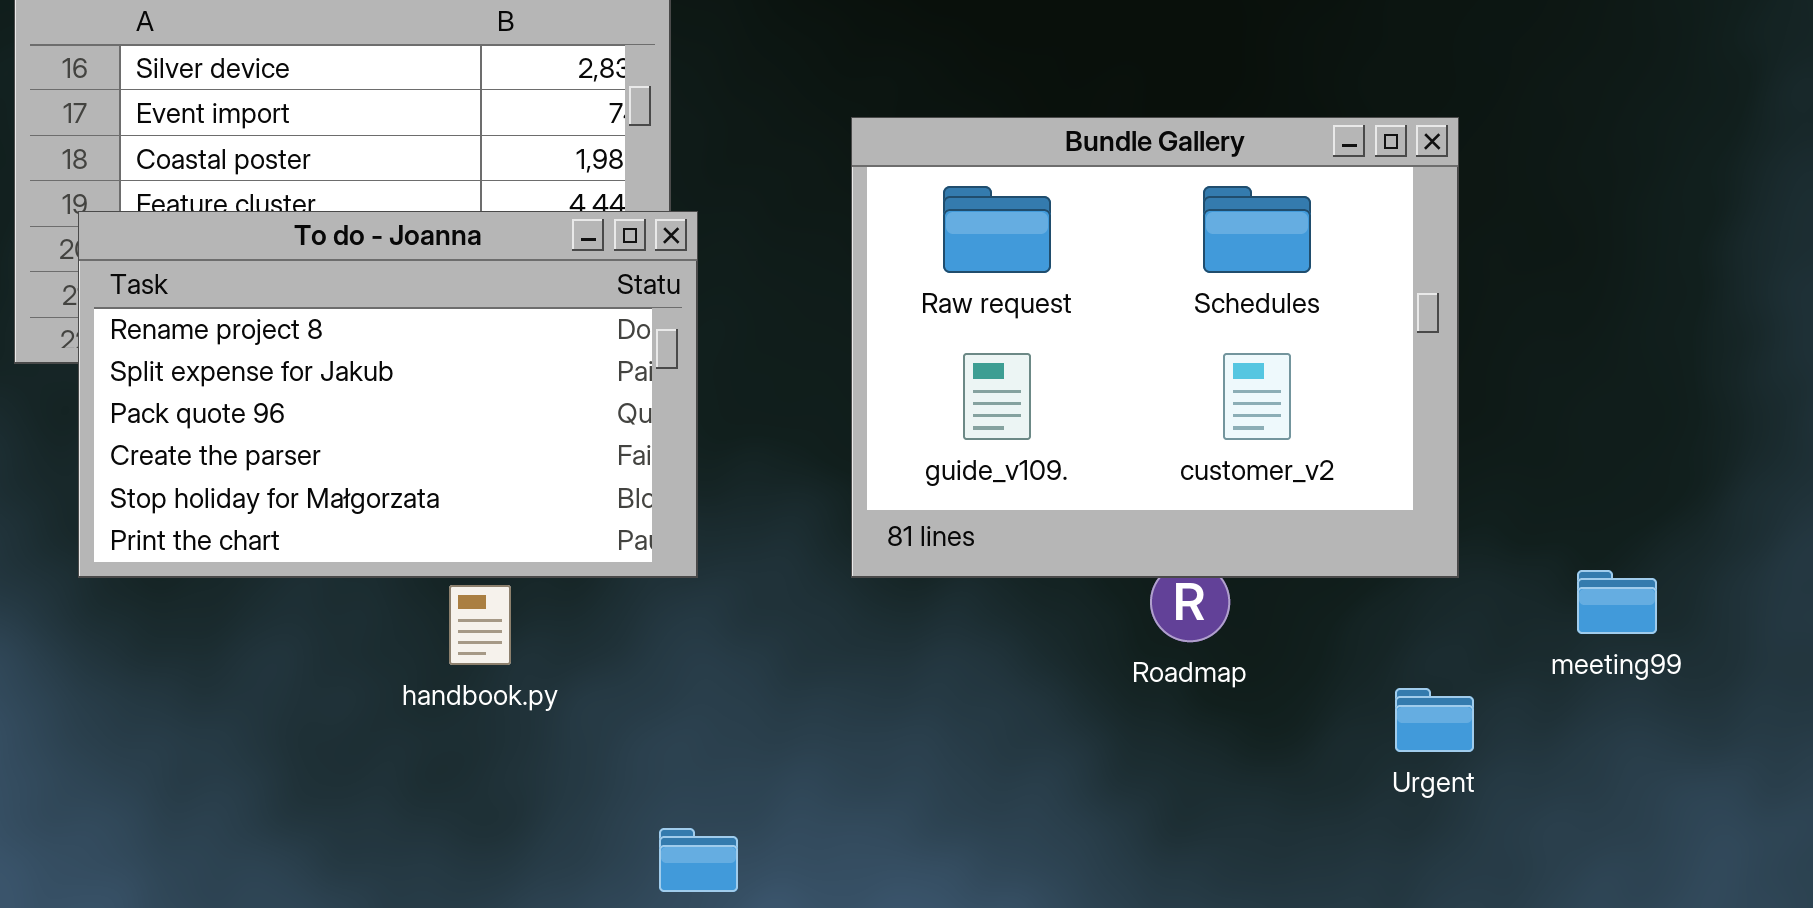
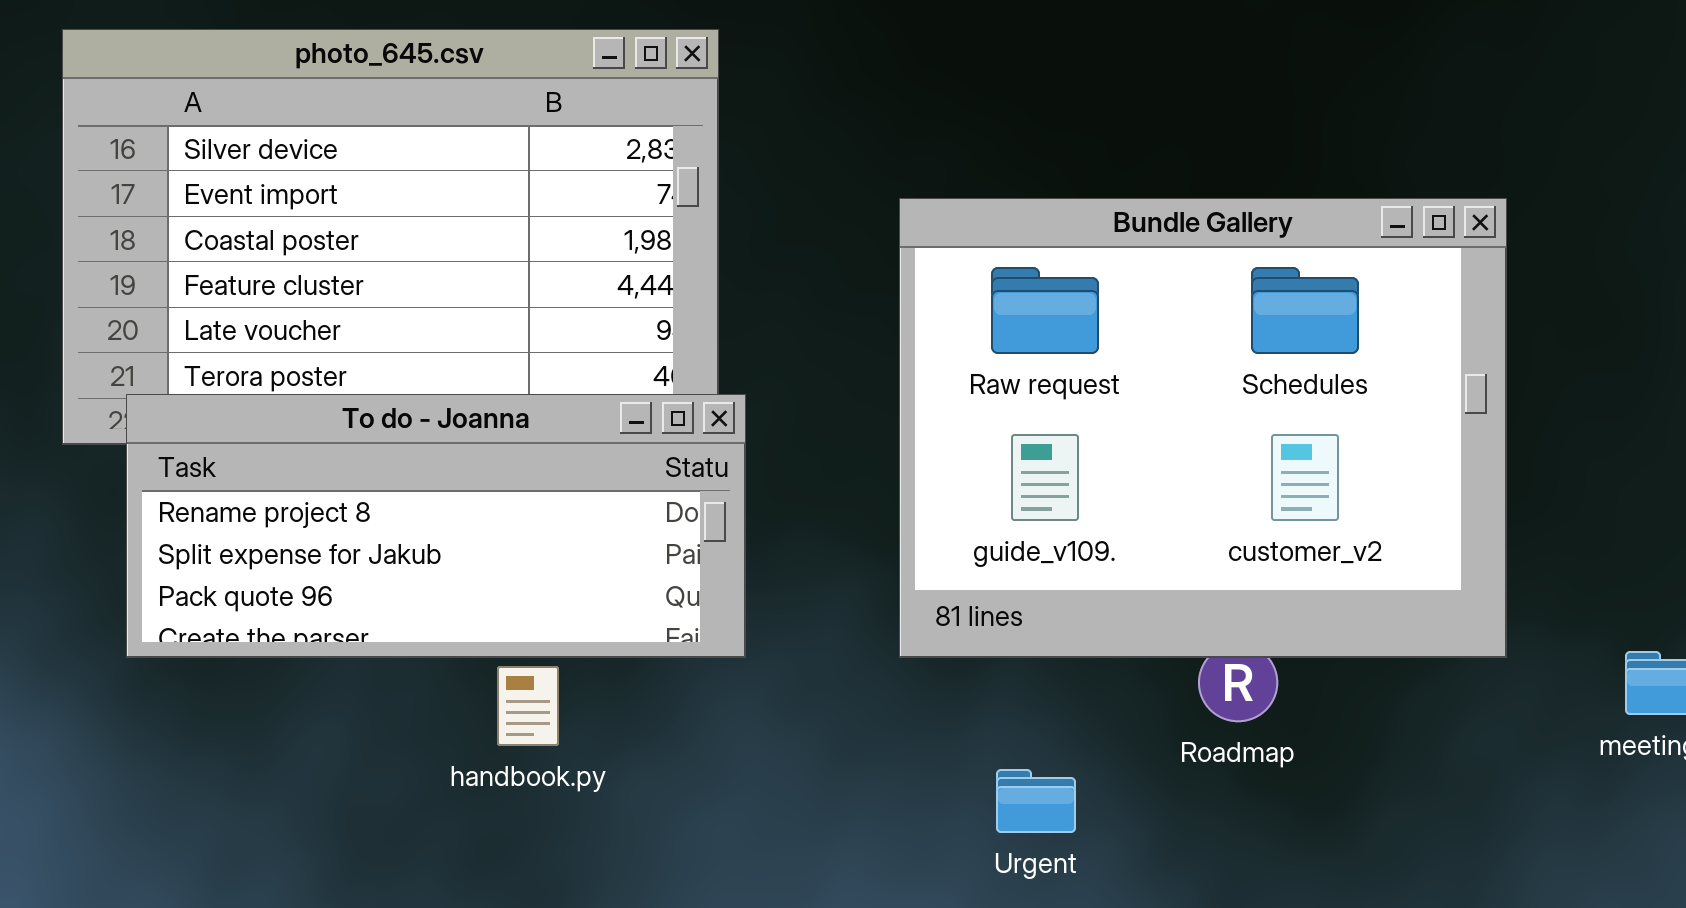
To do - Joanna: [78,211,698,578] -> [126,394,746,658], resized
Urgent: [1395,688,1474,752] -> [996,769,1076,833], moved

